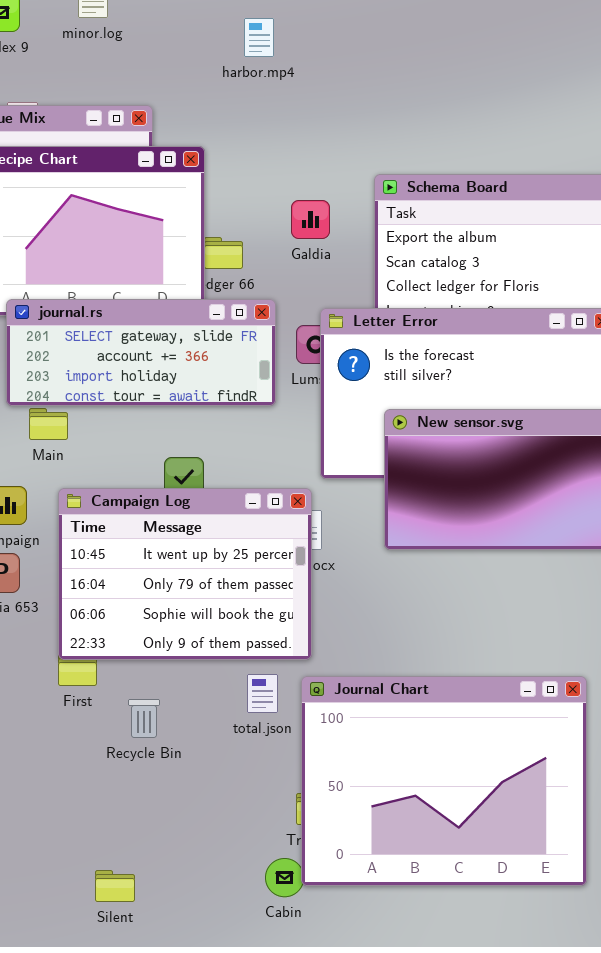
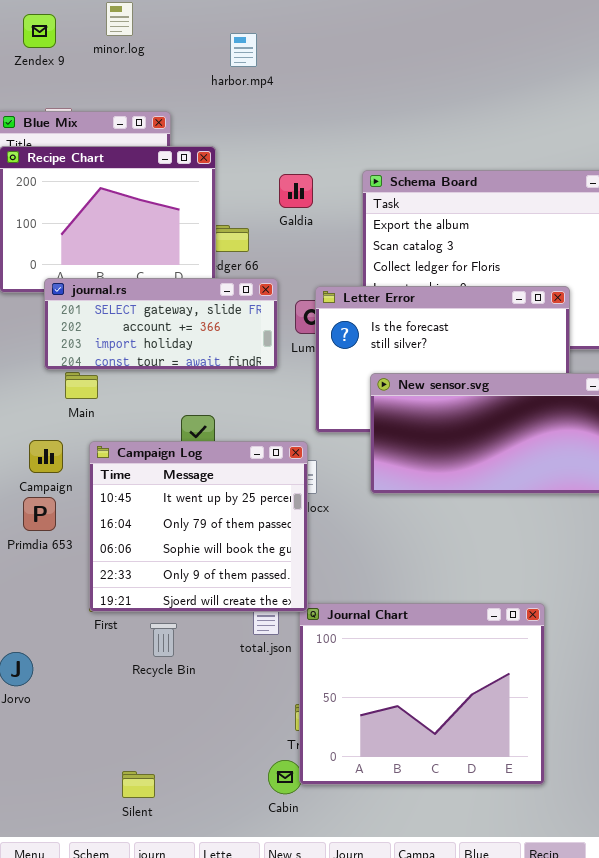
harbor.mp4: [244,18,274,57] -> [230,33,257,67], moved
Galdia: [291,200,330,239] -> [279,174,313,208], moved
Campaign Log: [58,488,312,660] -> [89,441,308,612], resized

